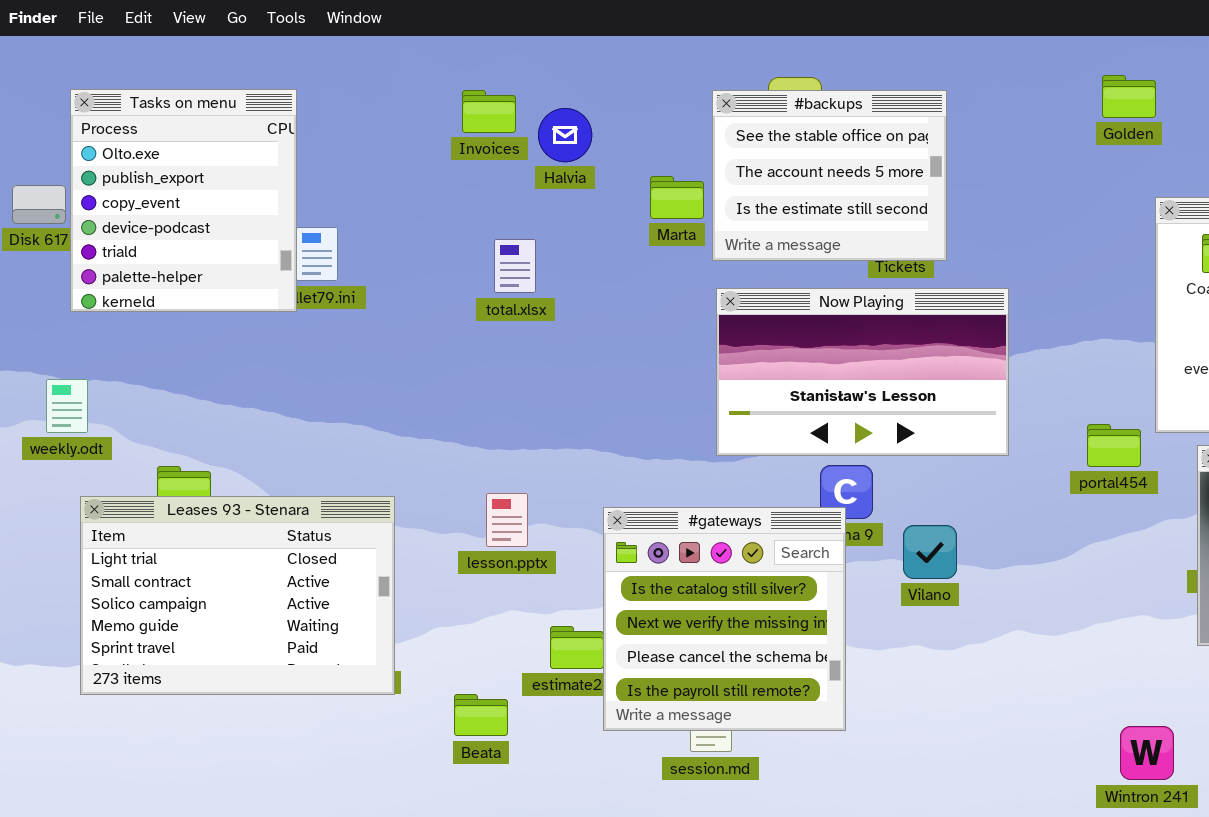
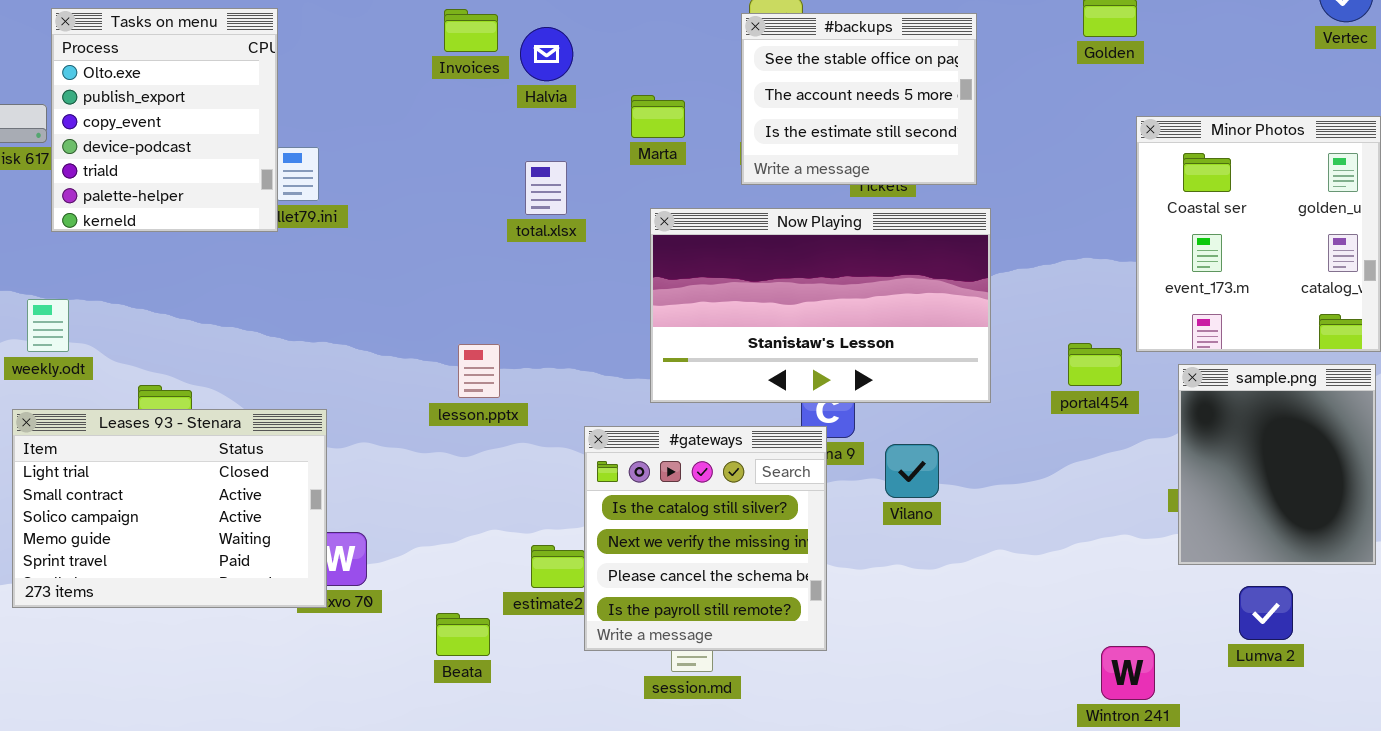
#backups: [712,90,947,261] -> [741,13,977,185], moved
total.xlsx: [494,239,536,293] -> [525,161,567,215], moved
Now Playing: [716,288,1009,456] -> [650,208,991,403], resized
lesson.pptx: [486,493,528,547] -> [458,344,500,398], moved
Leases 93 - Stenara: [80,496,395,695] -> [12,409,327,608], moved

